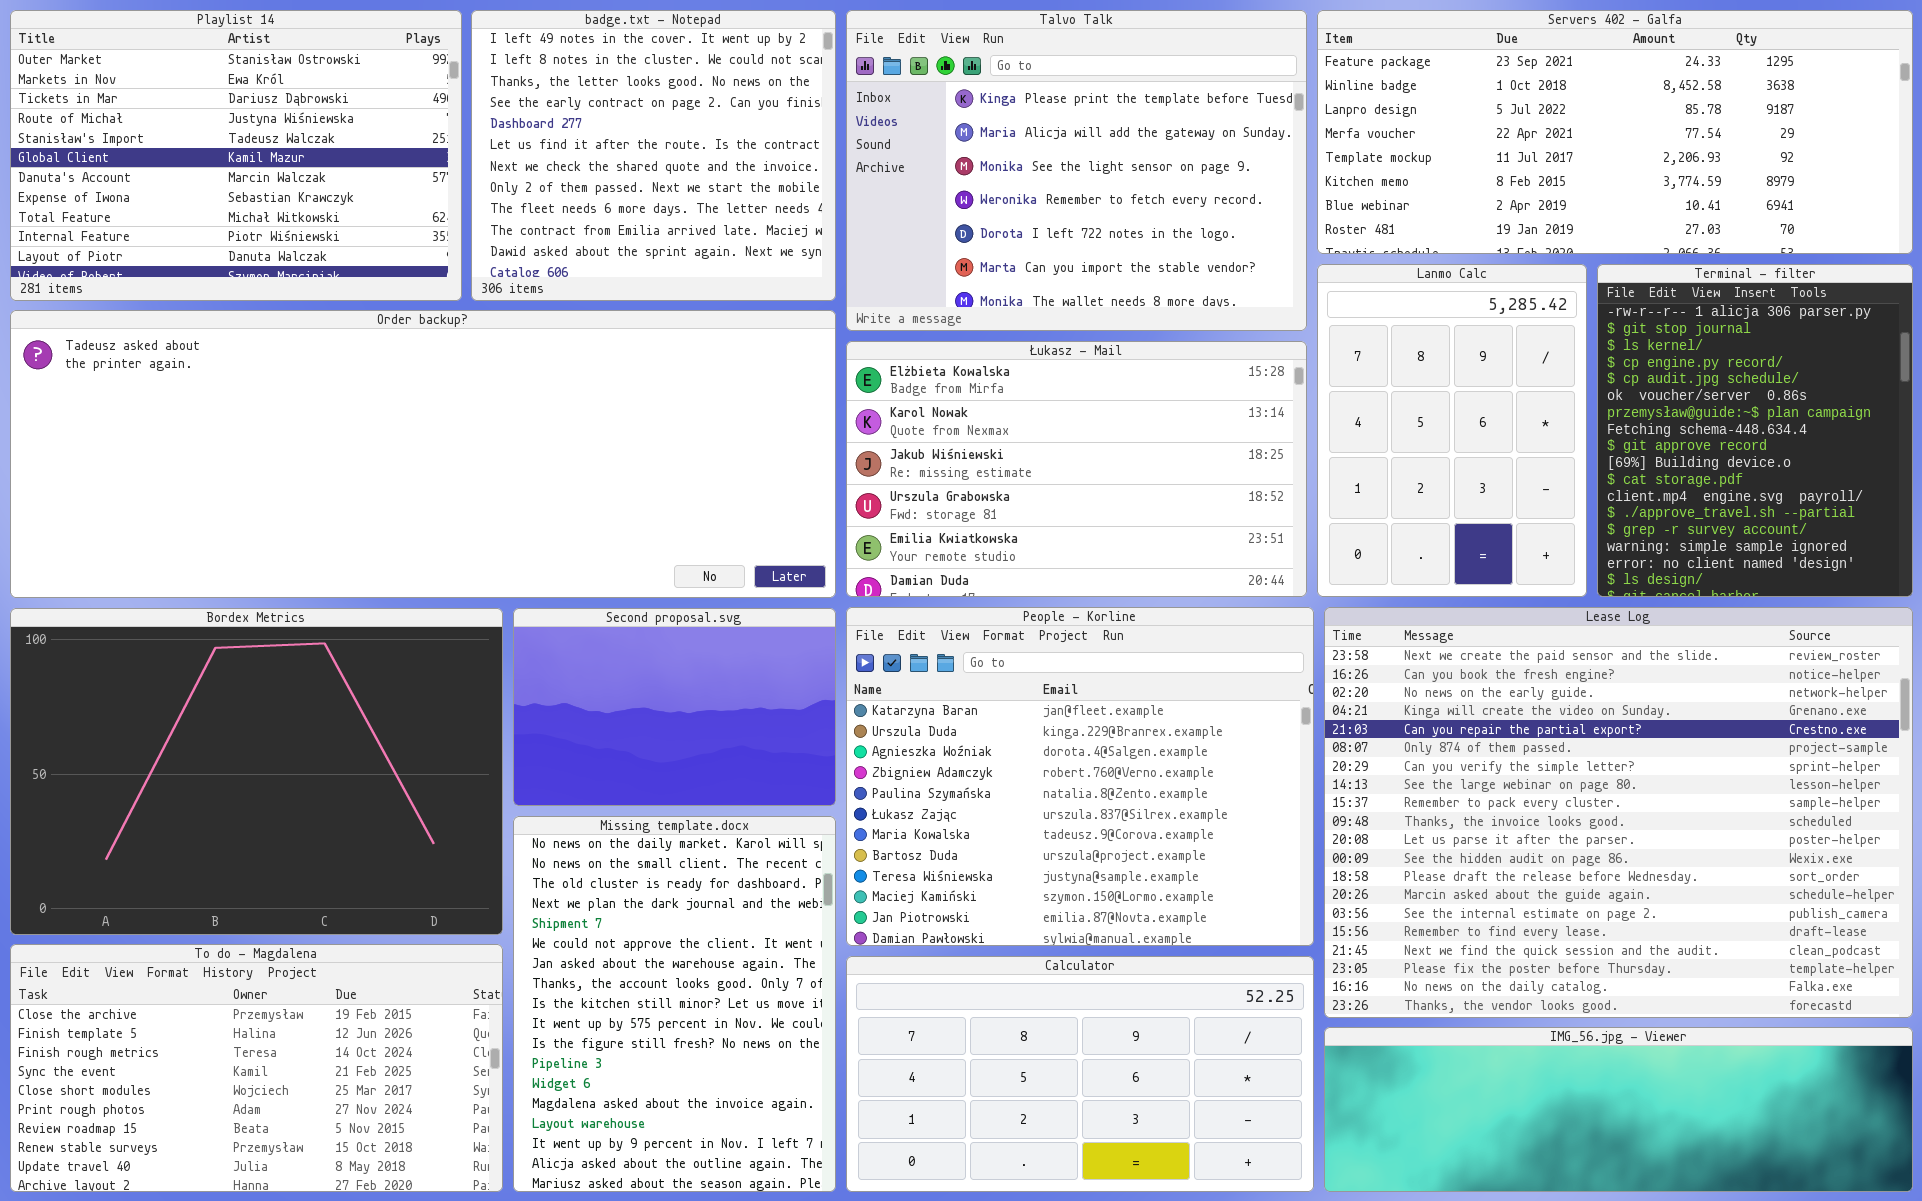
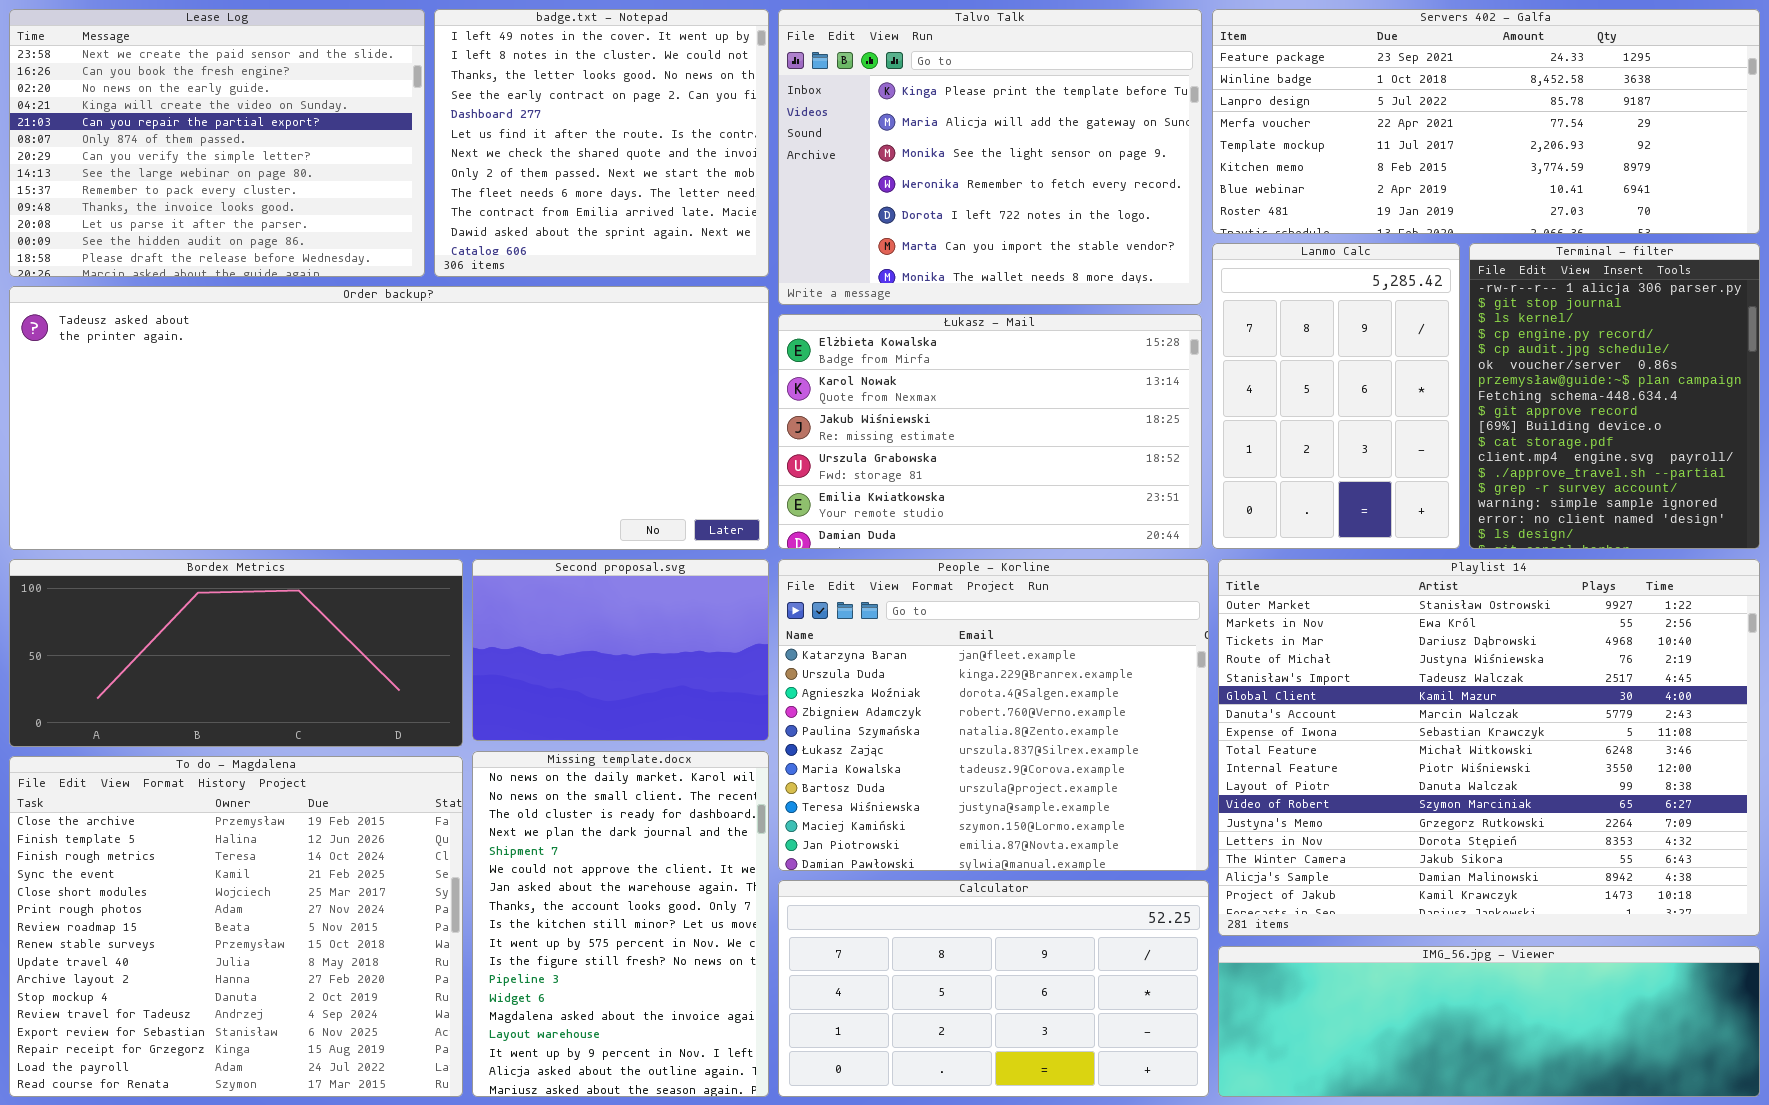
Playlist 14: [10,10,462,301] -> [1218,559,1760,936], moved, resized
Lease Log: [1324,607,1913,1018] -> [9,9,425,277], moved, resized
Bordex Metrics: [10,608,503,935] -> [9,559,463,747], resized
To do - Magdalena: [10,944,503,1192] -> [9,756,463,1097], resized

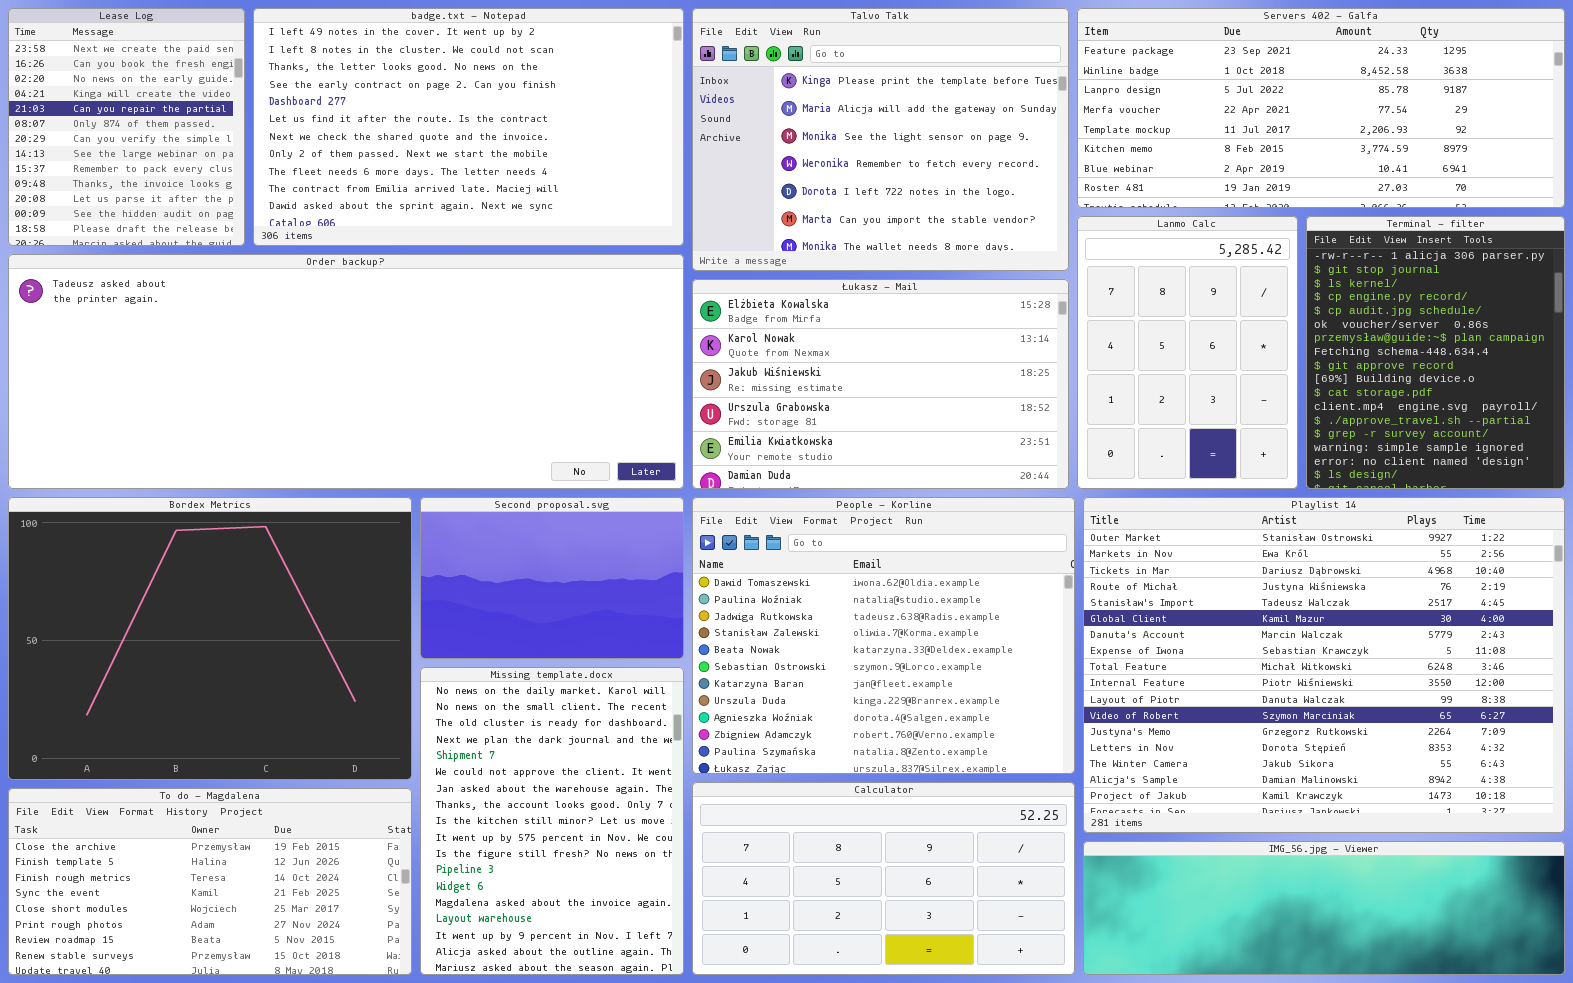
Lease Log: [9,9,425,277] -> [8,8,245,246], resized
badge.txt - Notepad: [434,9,769,277] -> [253,8,684,246], resized
People - Korline: [778,559,1209,871] -> [692,497,1075,774], scrolled up 6 rows
Bordex Metrics: [9,559,463,747] -> [8,497,412,780], resized
To do - Magdalena: [9,756,463,1097] -> [8,788,412,975], resized

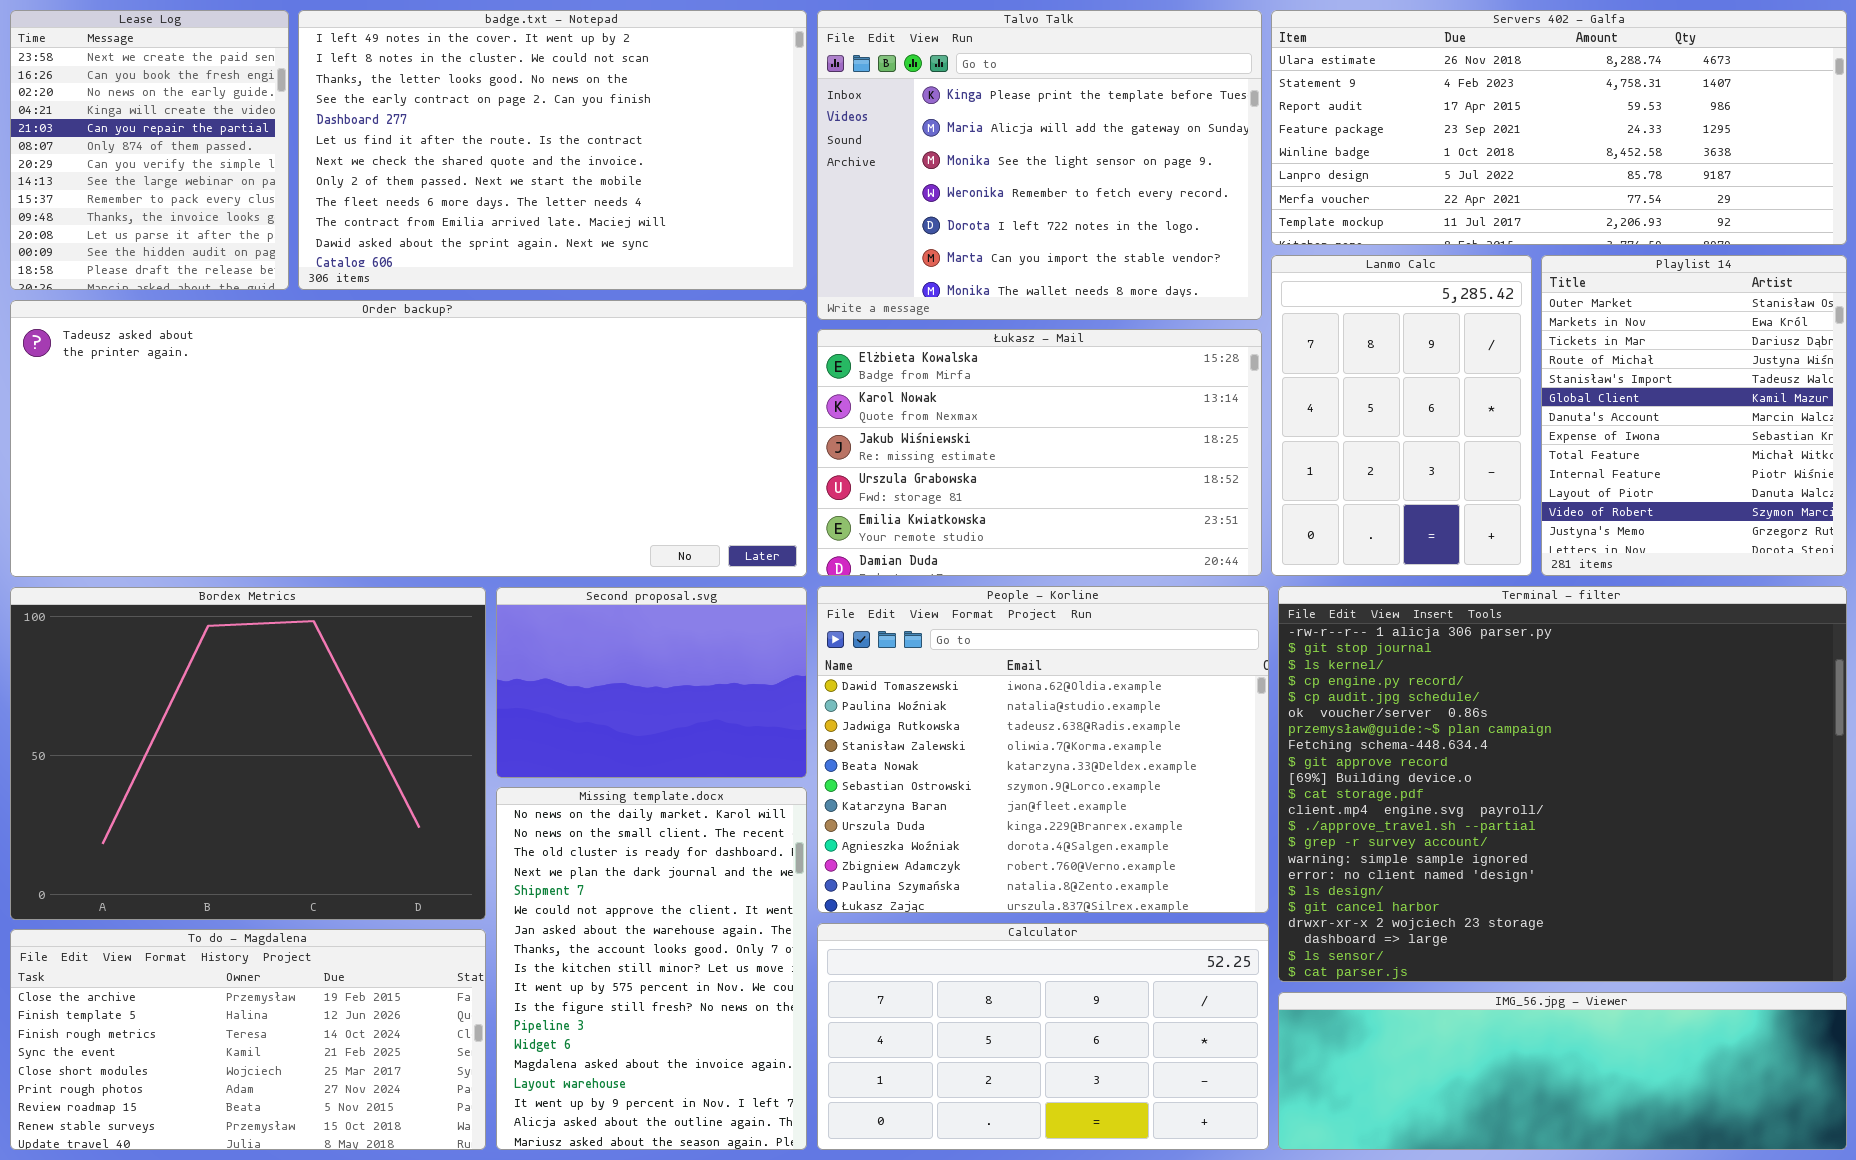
Servers 402 - Galfa: [1077,8,1565,208] -> [1271,10,1847,245], scrolled up 3 rows
Terminal - filter: [1306,216,1565,489] -> [1278,586,1847,982], moved, resized
Playlist 14: [1083,497,1565,833] -> [1541,255,1847,576], moved, resized

